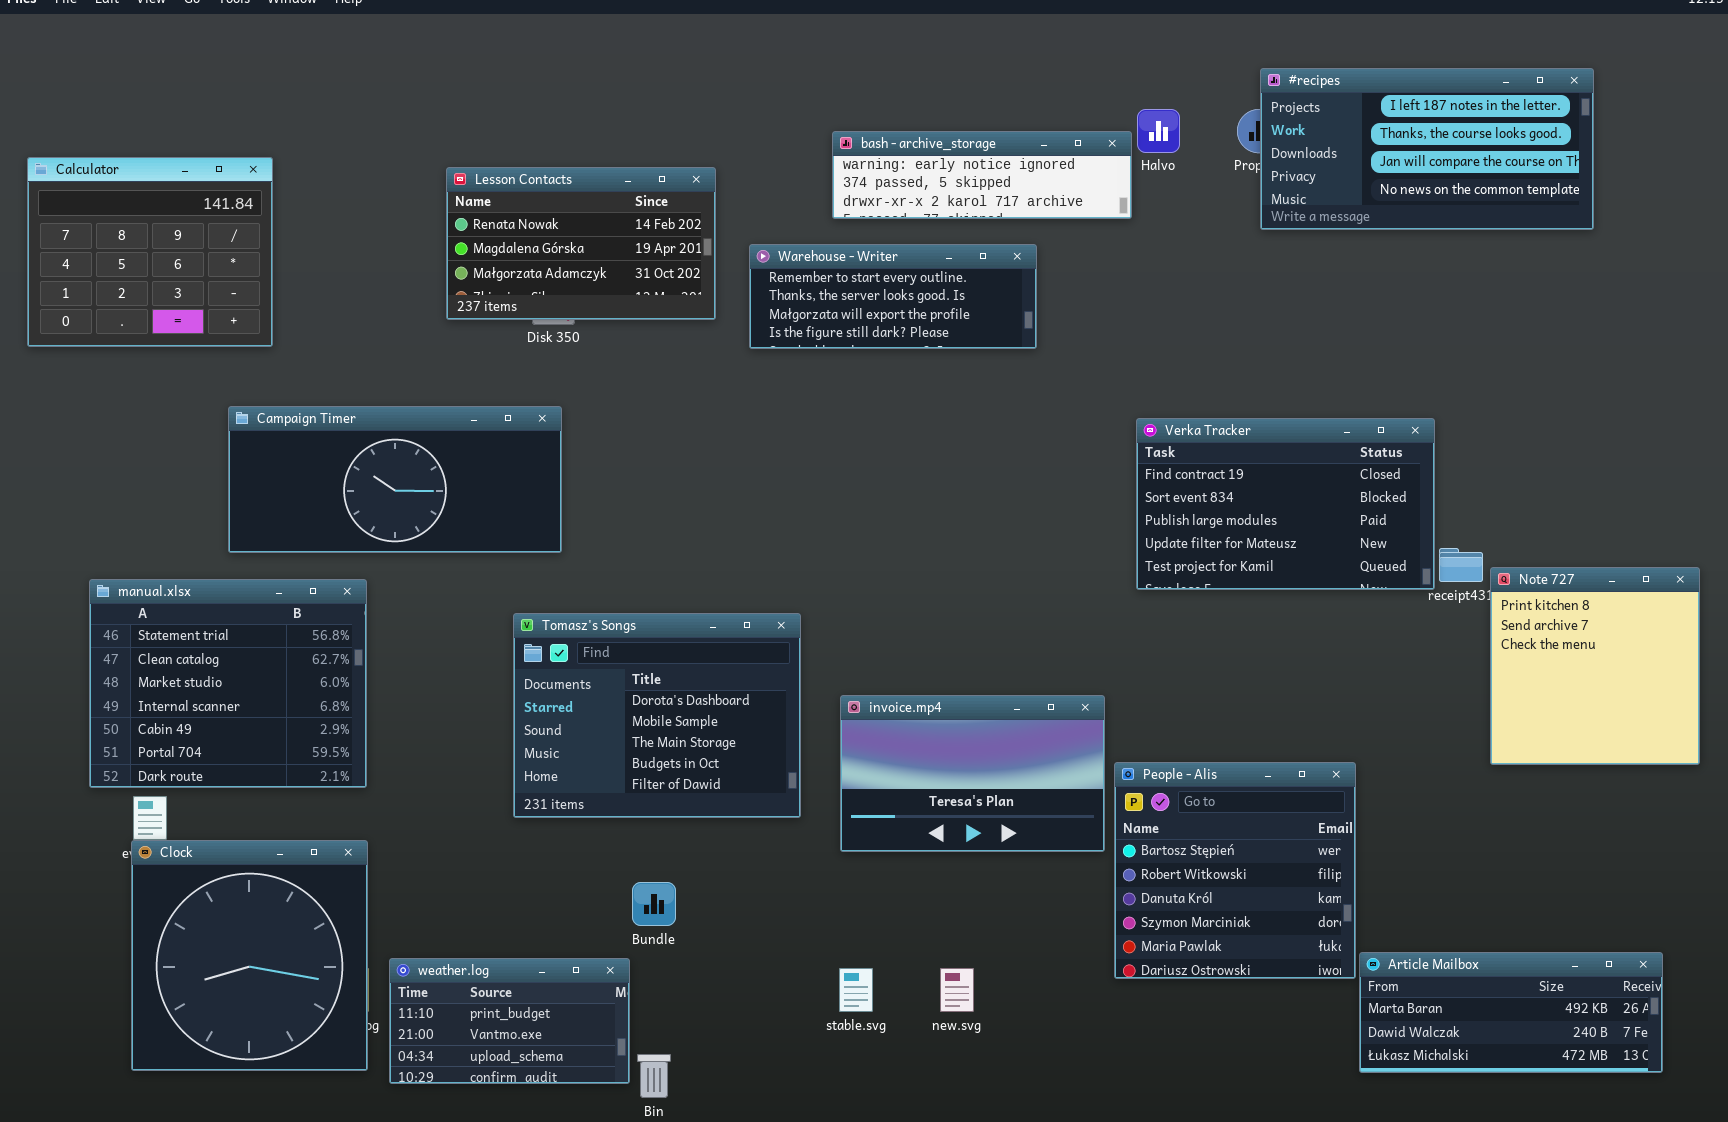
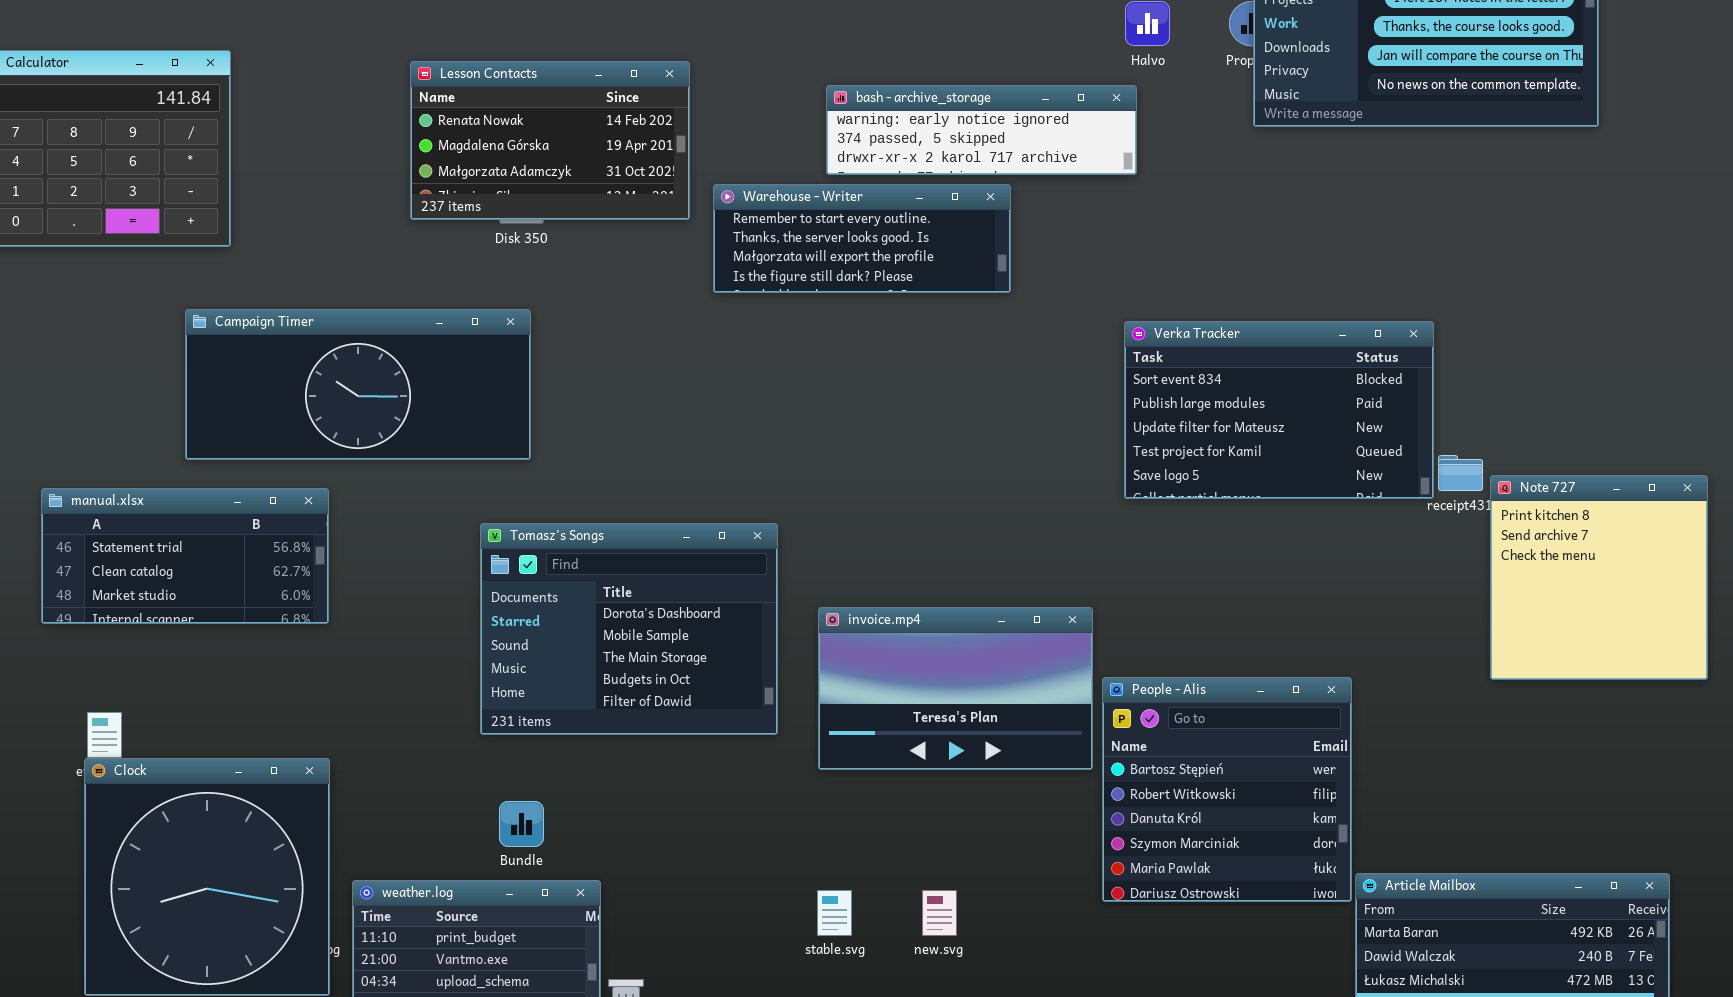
bash - archive_storage: [832,131,1132,219] -> [826,85,1137,175], moved
Warehouse - Writer: [749,244,1037,349] -> [713,184,1011,293], moved
Verka Tracker: [1136,418,1435,590] -> [1124,321,1434,499], scrolled down 1 row
manual.xlsx: [89,579,367,788] -> [41,488,329,624], resized
Bundle: [632,882,676,926] -> [499,801,544,847], moved

